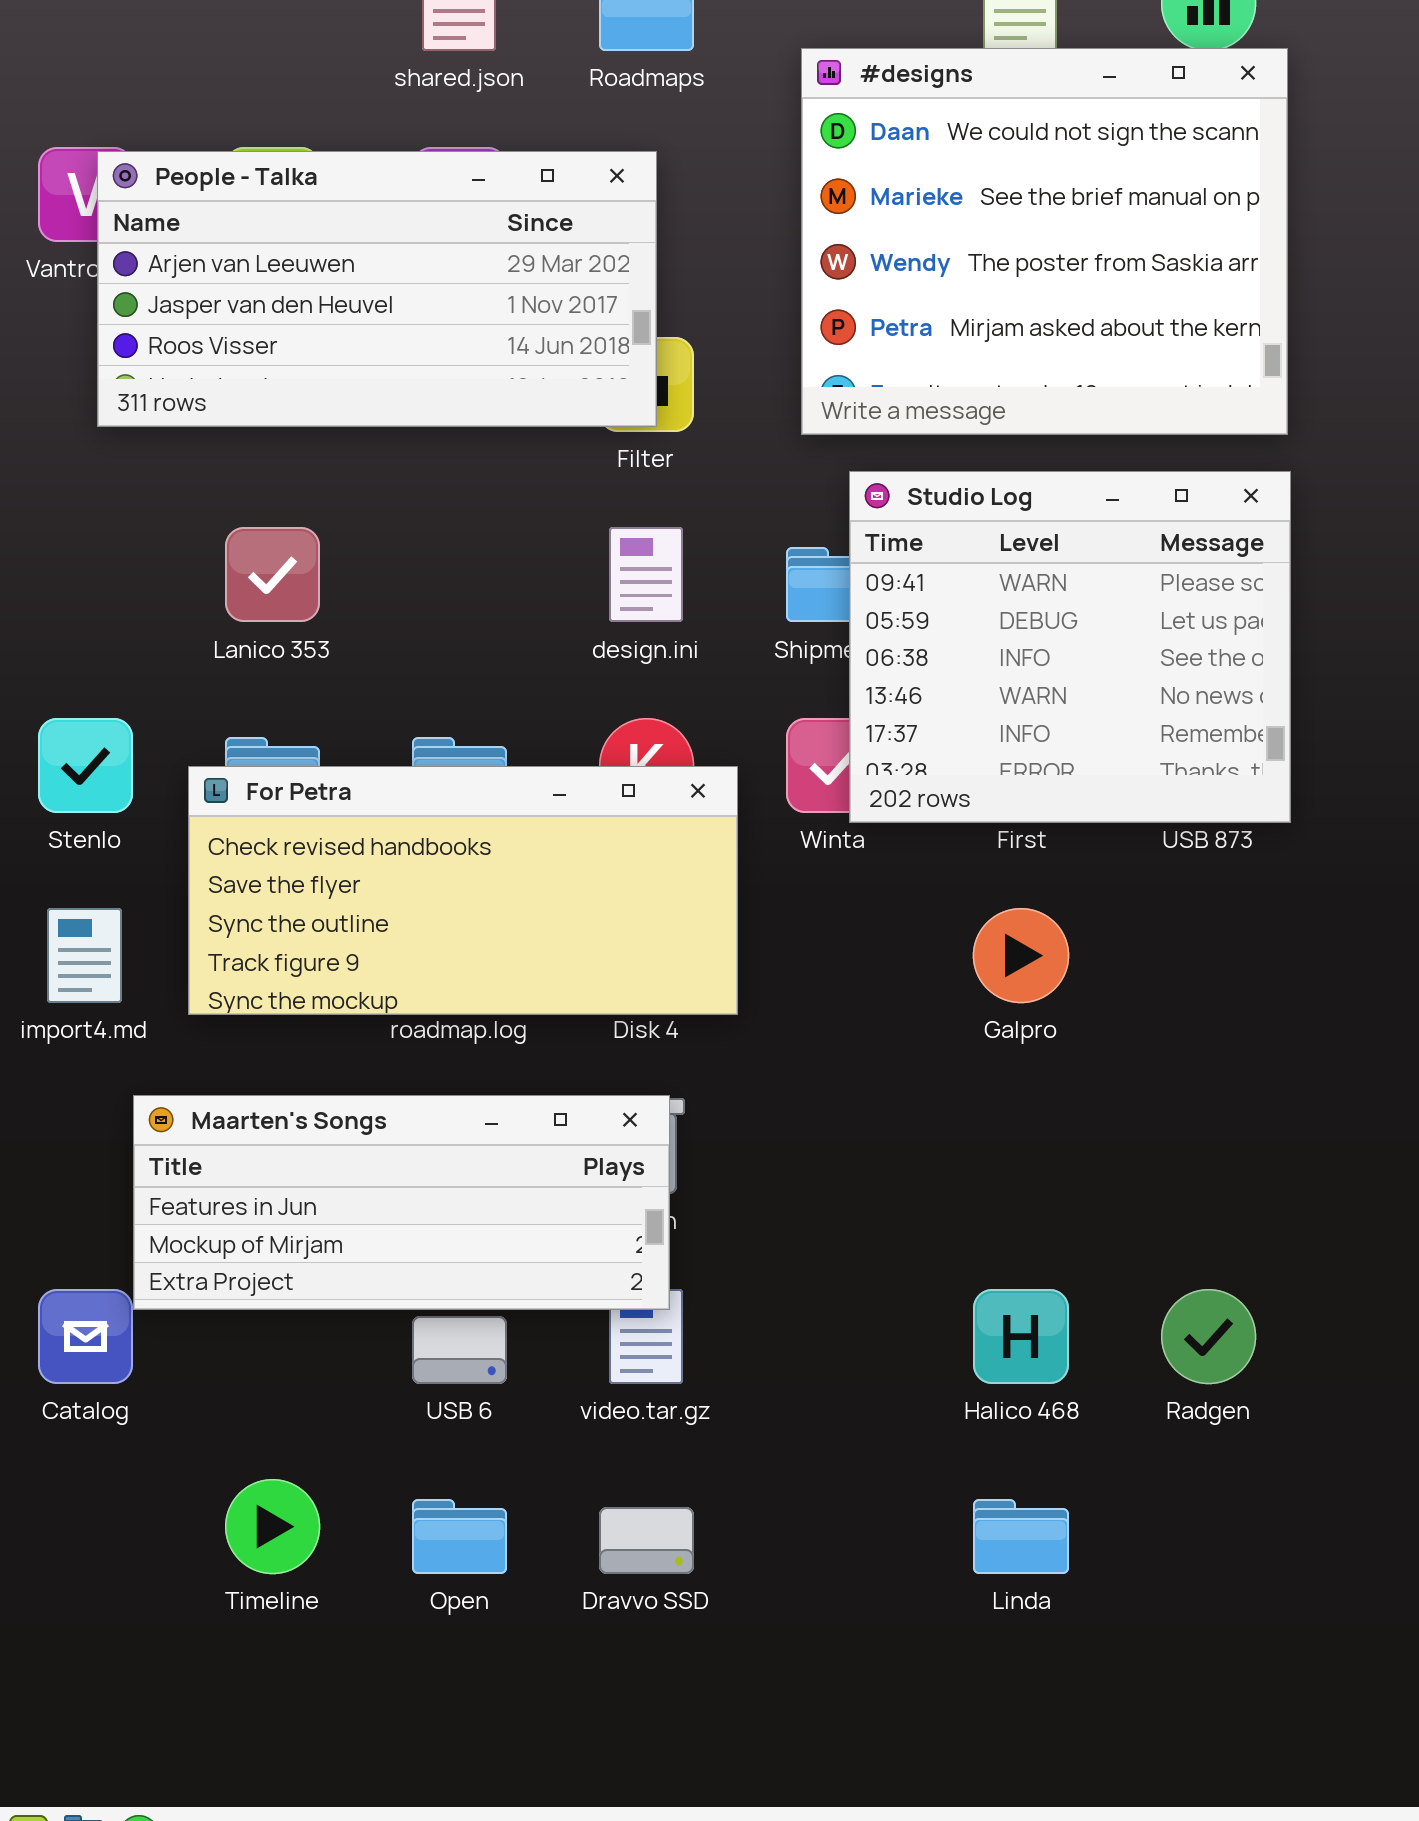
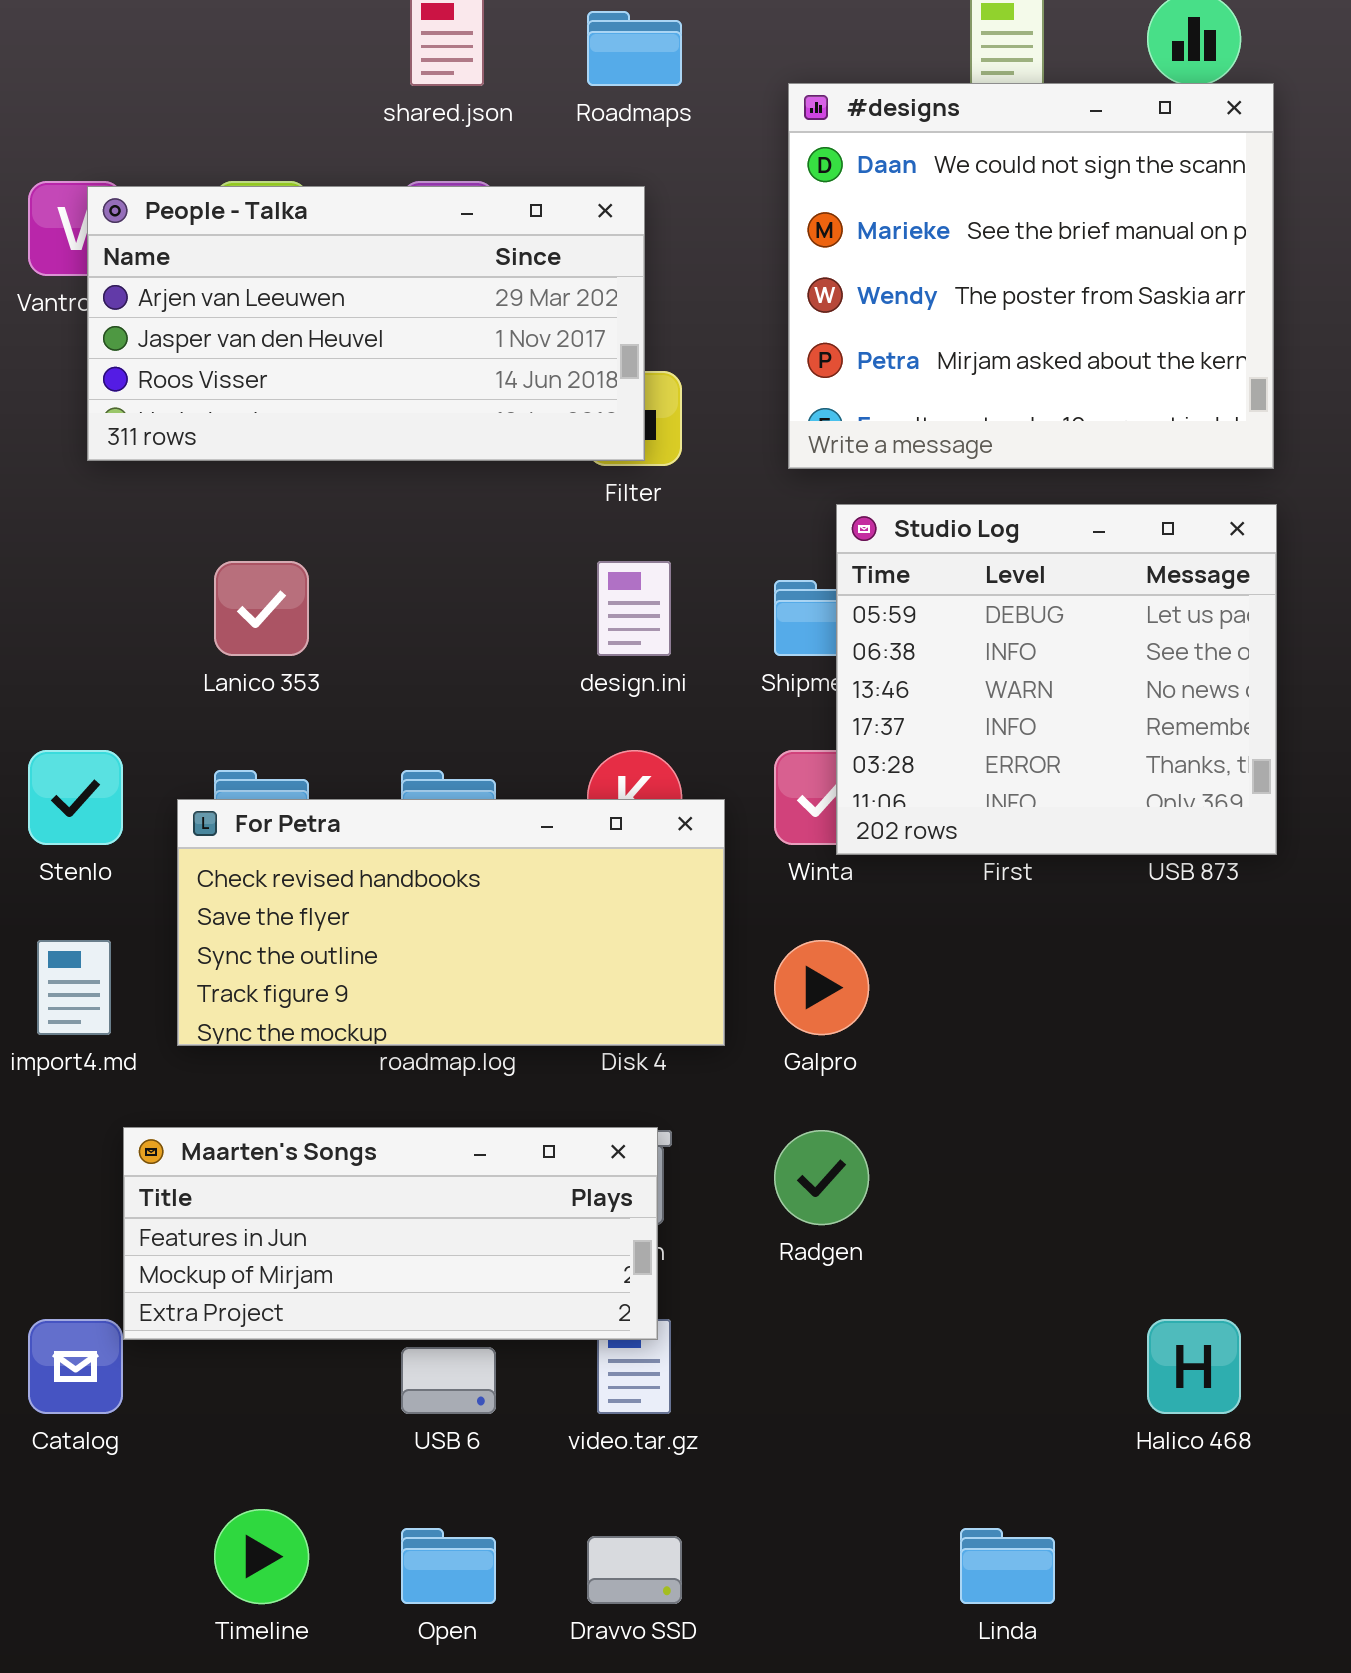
Studio Log: [849,471,1291,823] -> [836,504,1277,855], scrolled down 1 row
Galpro: [973,908,1069,1003] -> [774,940,869,1035], moved
Halico 468: [973,1289,1069,1384] -> [1147,1319,1241,1414], moved
Radgen: [1161,1289,1256,1384] -> [774,1130,869,1225], moved

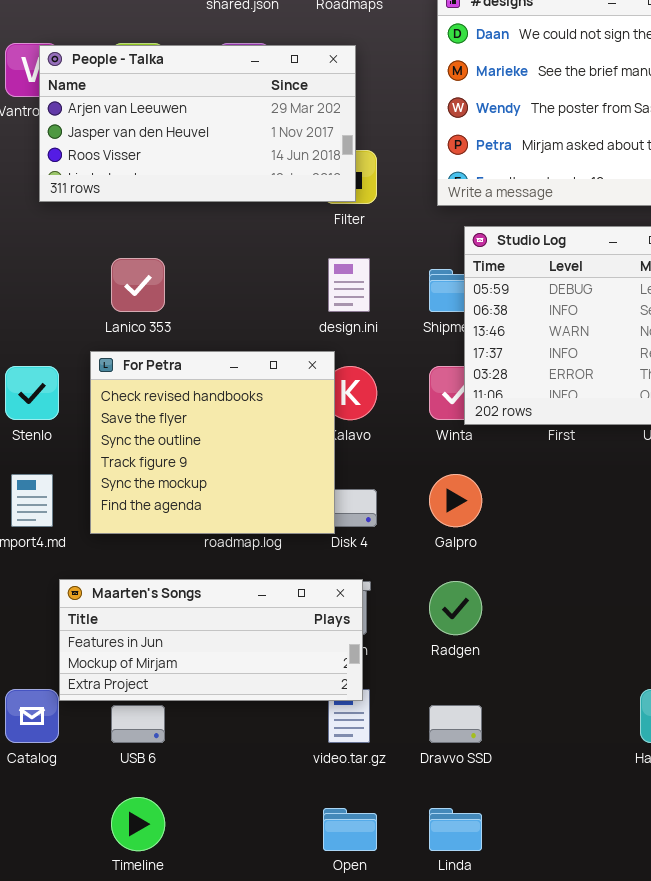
For Petra: [177,799,725,1046] -> [90,351,335,534], resized
USB 6: [401,1347,496,1414] -> [111,705,165,743], moved
Open: [401,1528,496,1604] -> [323,808,377,851], moved
Linda: [960,1528,1055,1604] -> [429,808,482,851], moved
Dravvo SSD: [587,1536,682,1604] -> [429,705,482,743], moved

